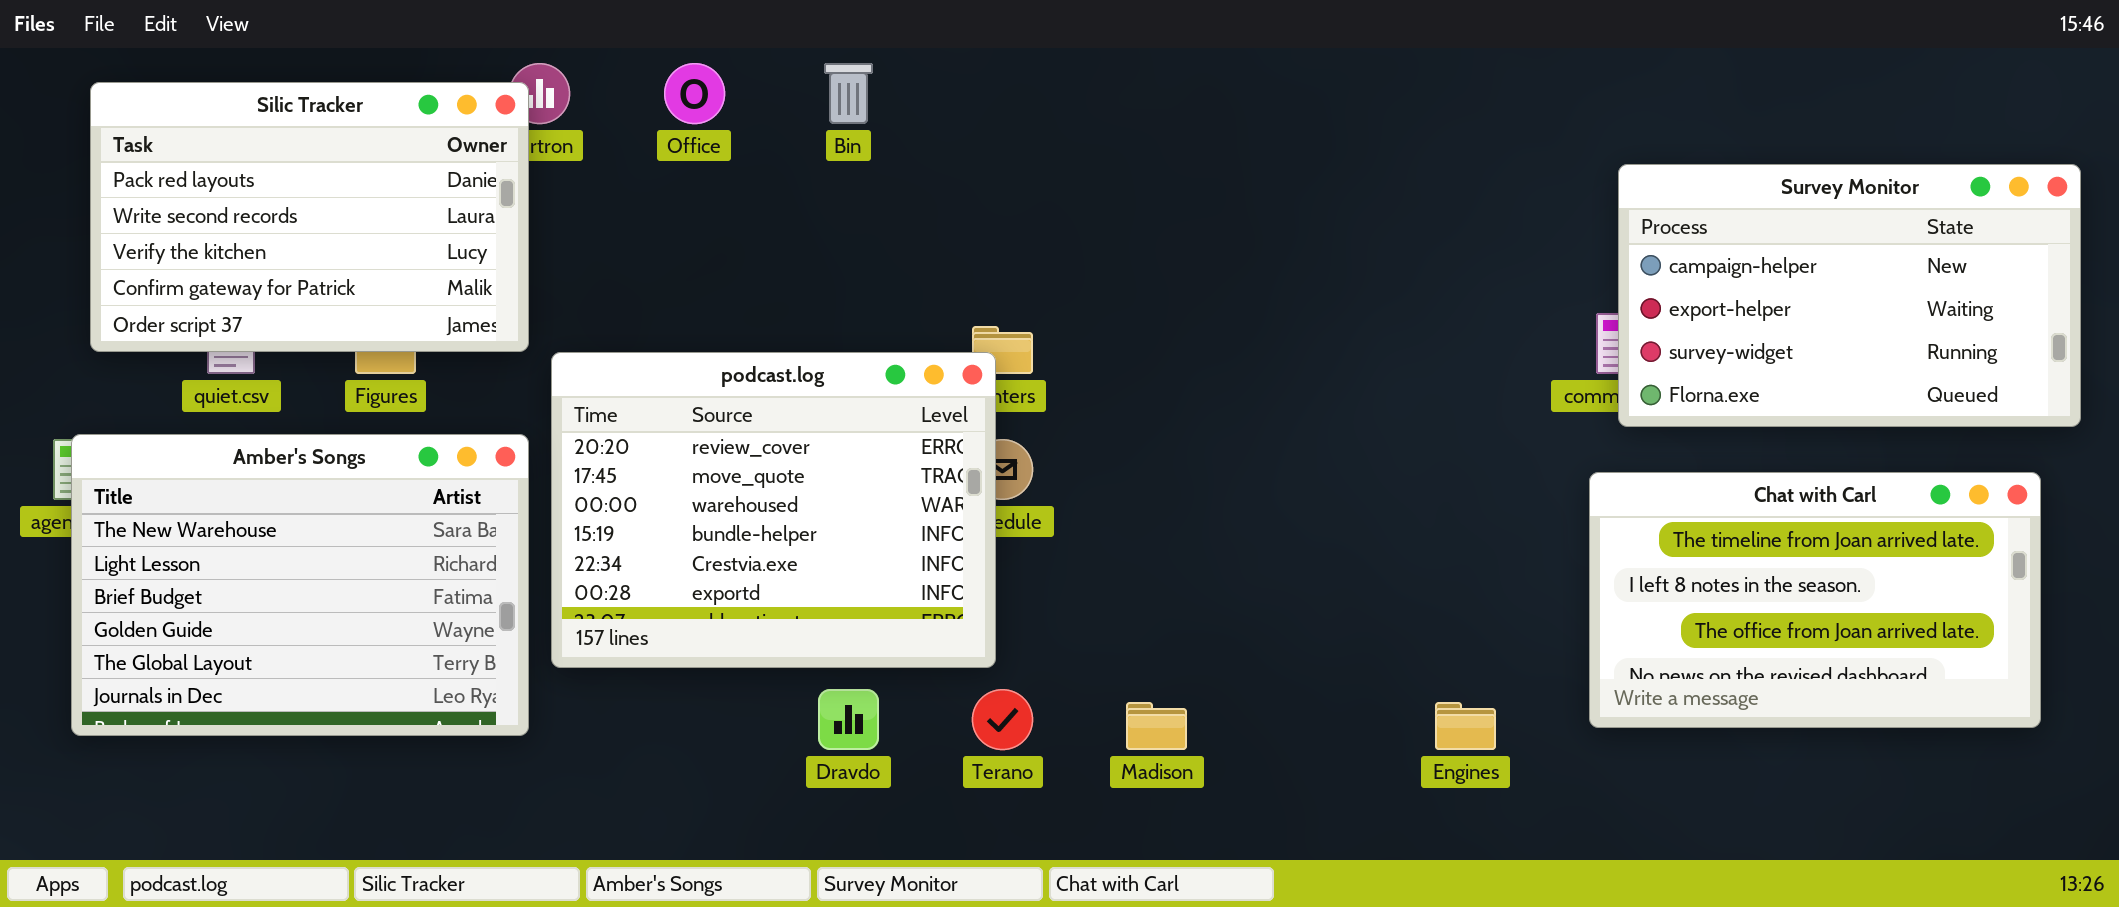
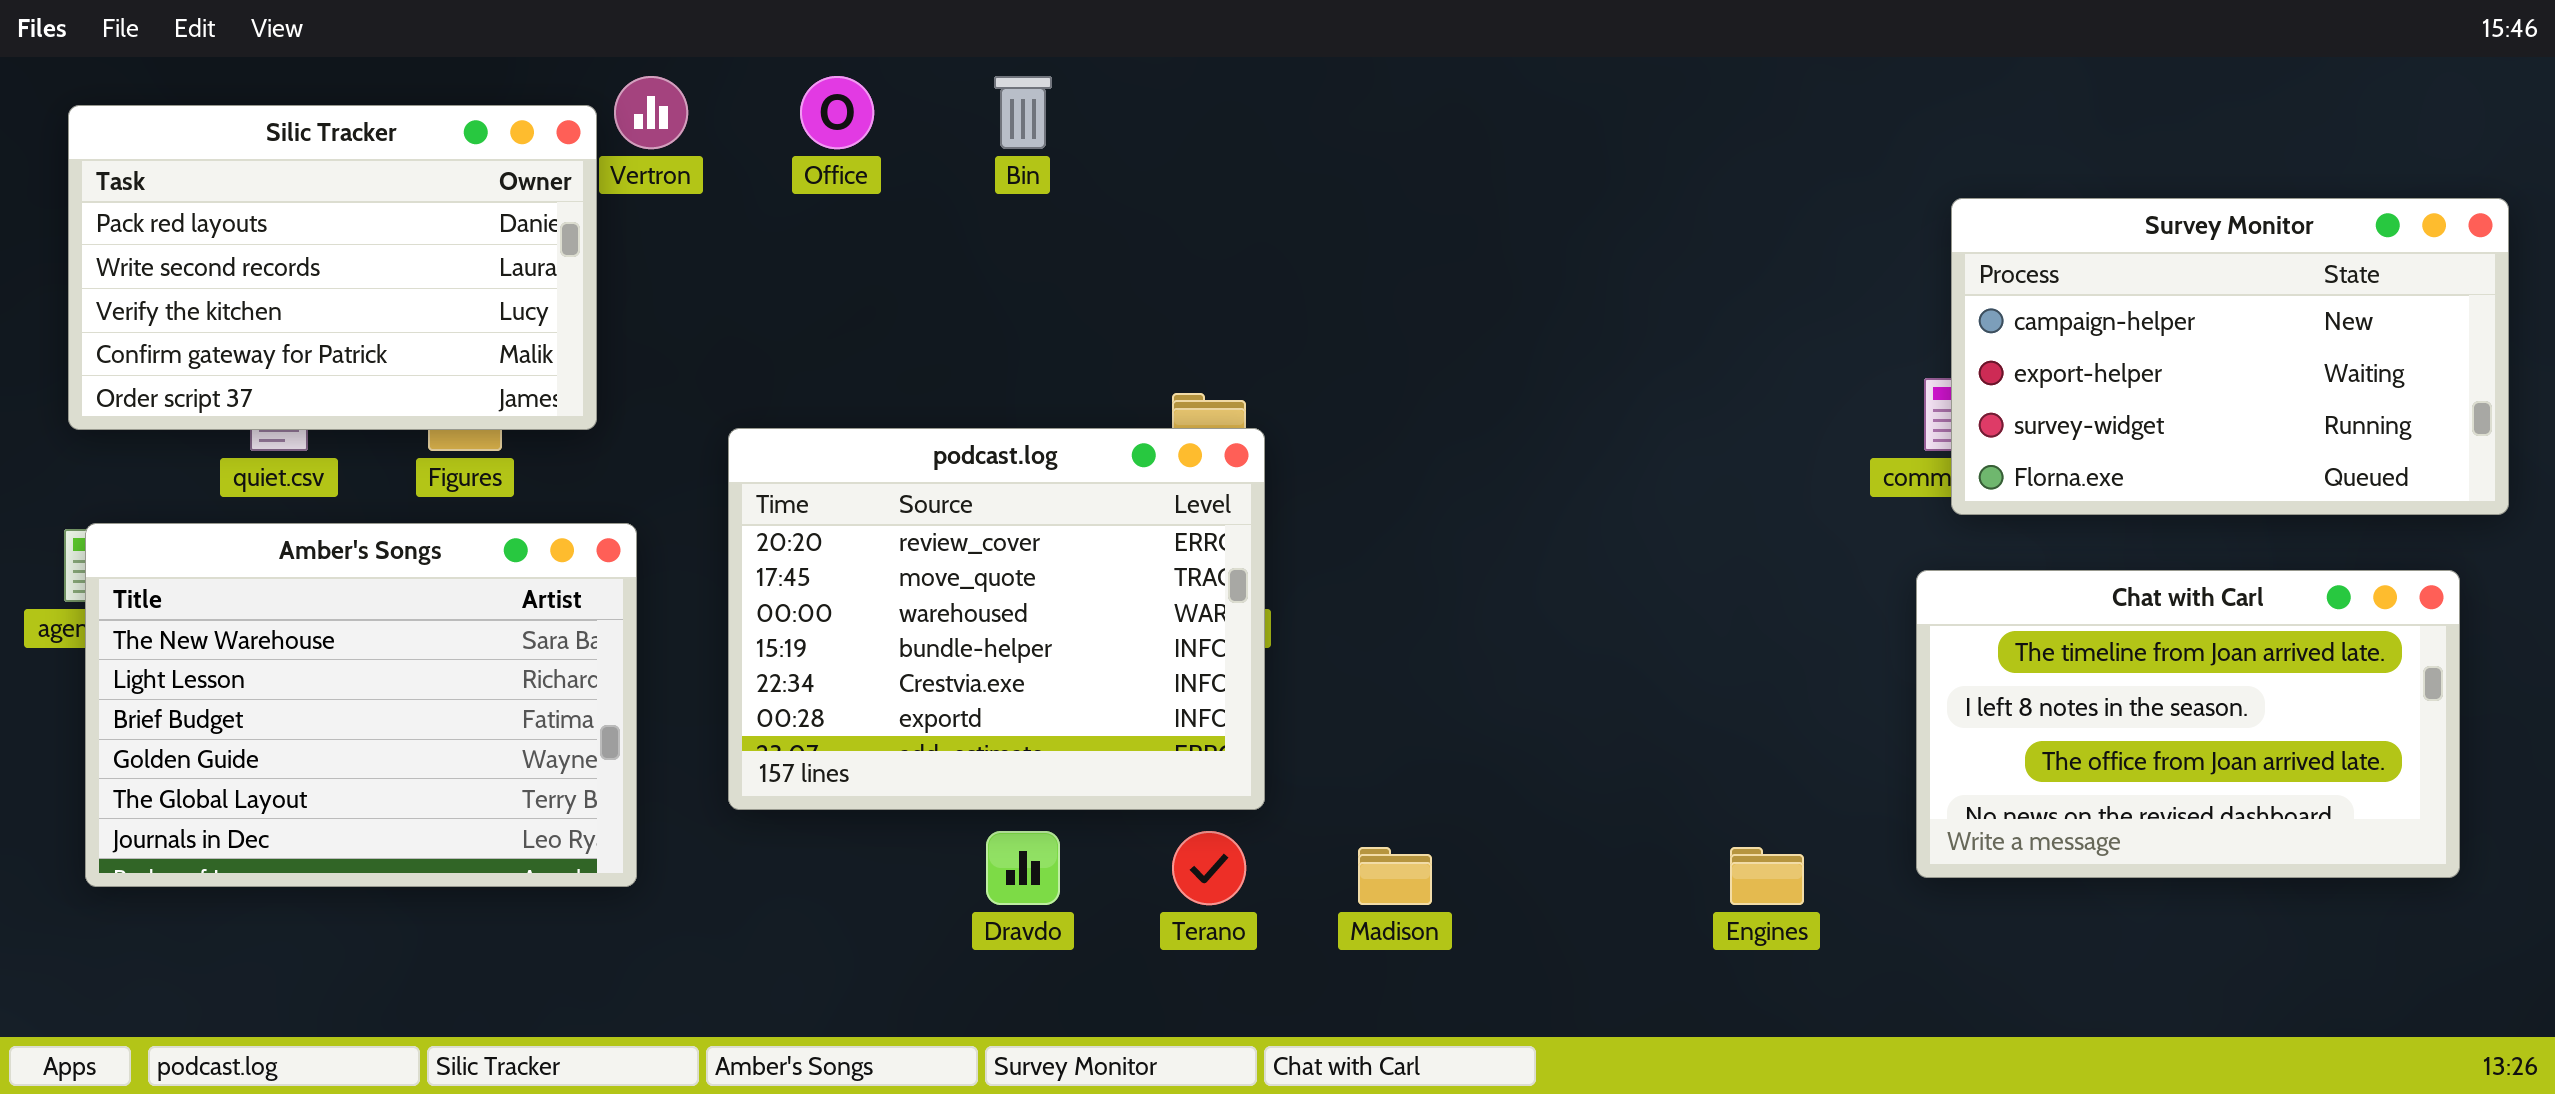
Silic Tracker: [90,82,529,352] -> [68,105,597,430], moved
podcast.log: [551,352,996,668] -> [728,428,1265,810], moved

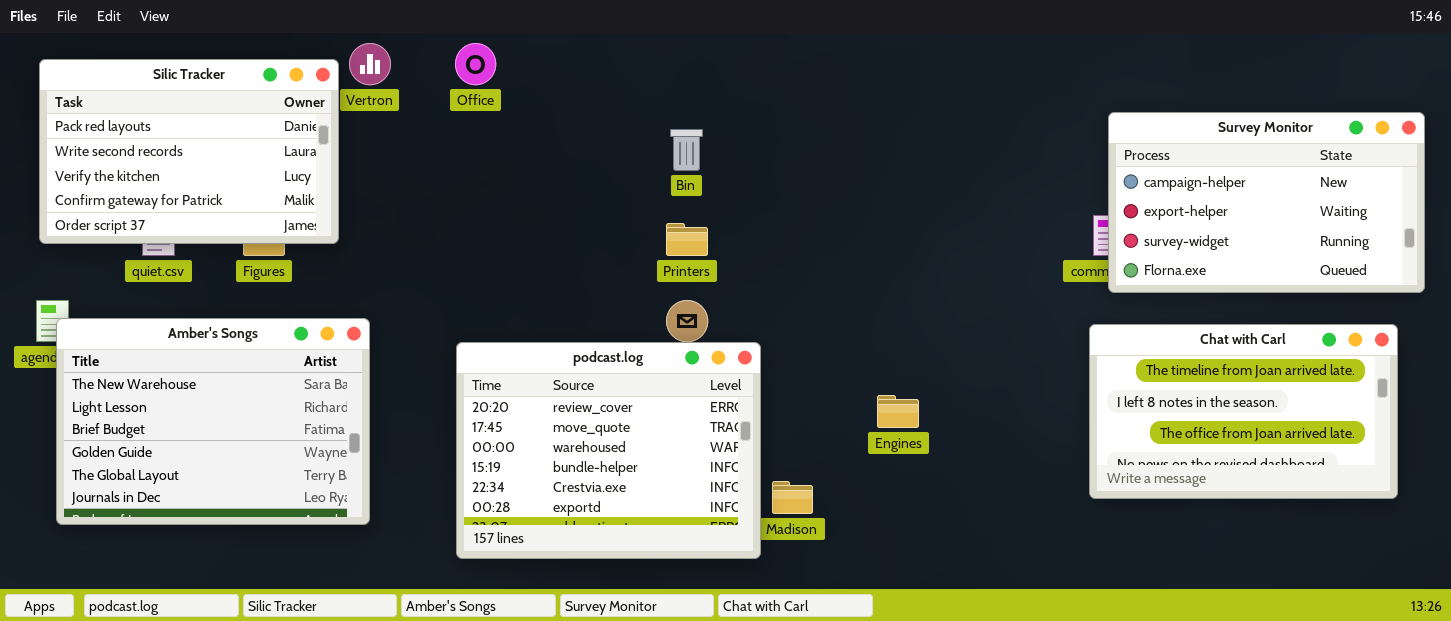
Bin: [994,76,1052,149] -> [670,129,703,171], moved
podcast.log: [728,428,1265,810] -> [456,342,761,559], moved
Amber's Songs: [85,523,637,887] -> [56,318,370,525], moved
Engines: [1730,847,1804,905] -> [877,395,919,428], moved

